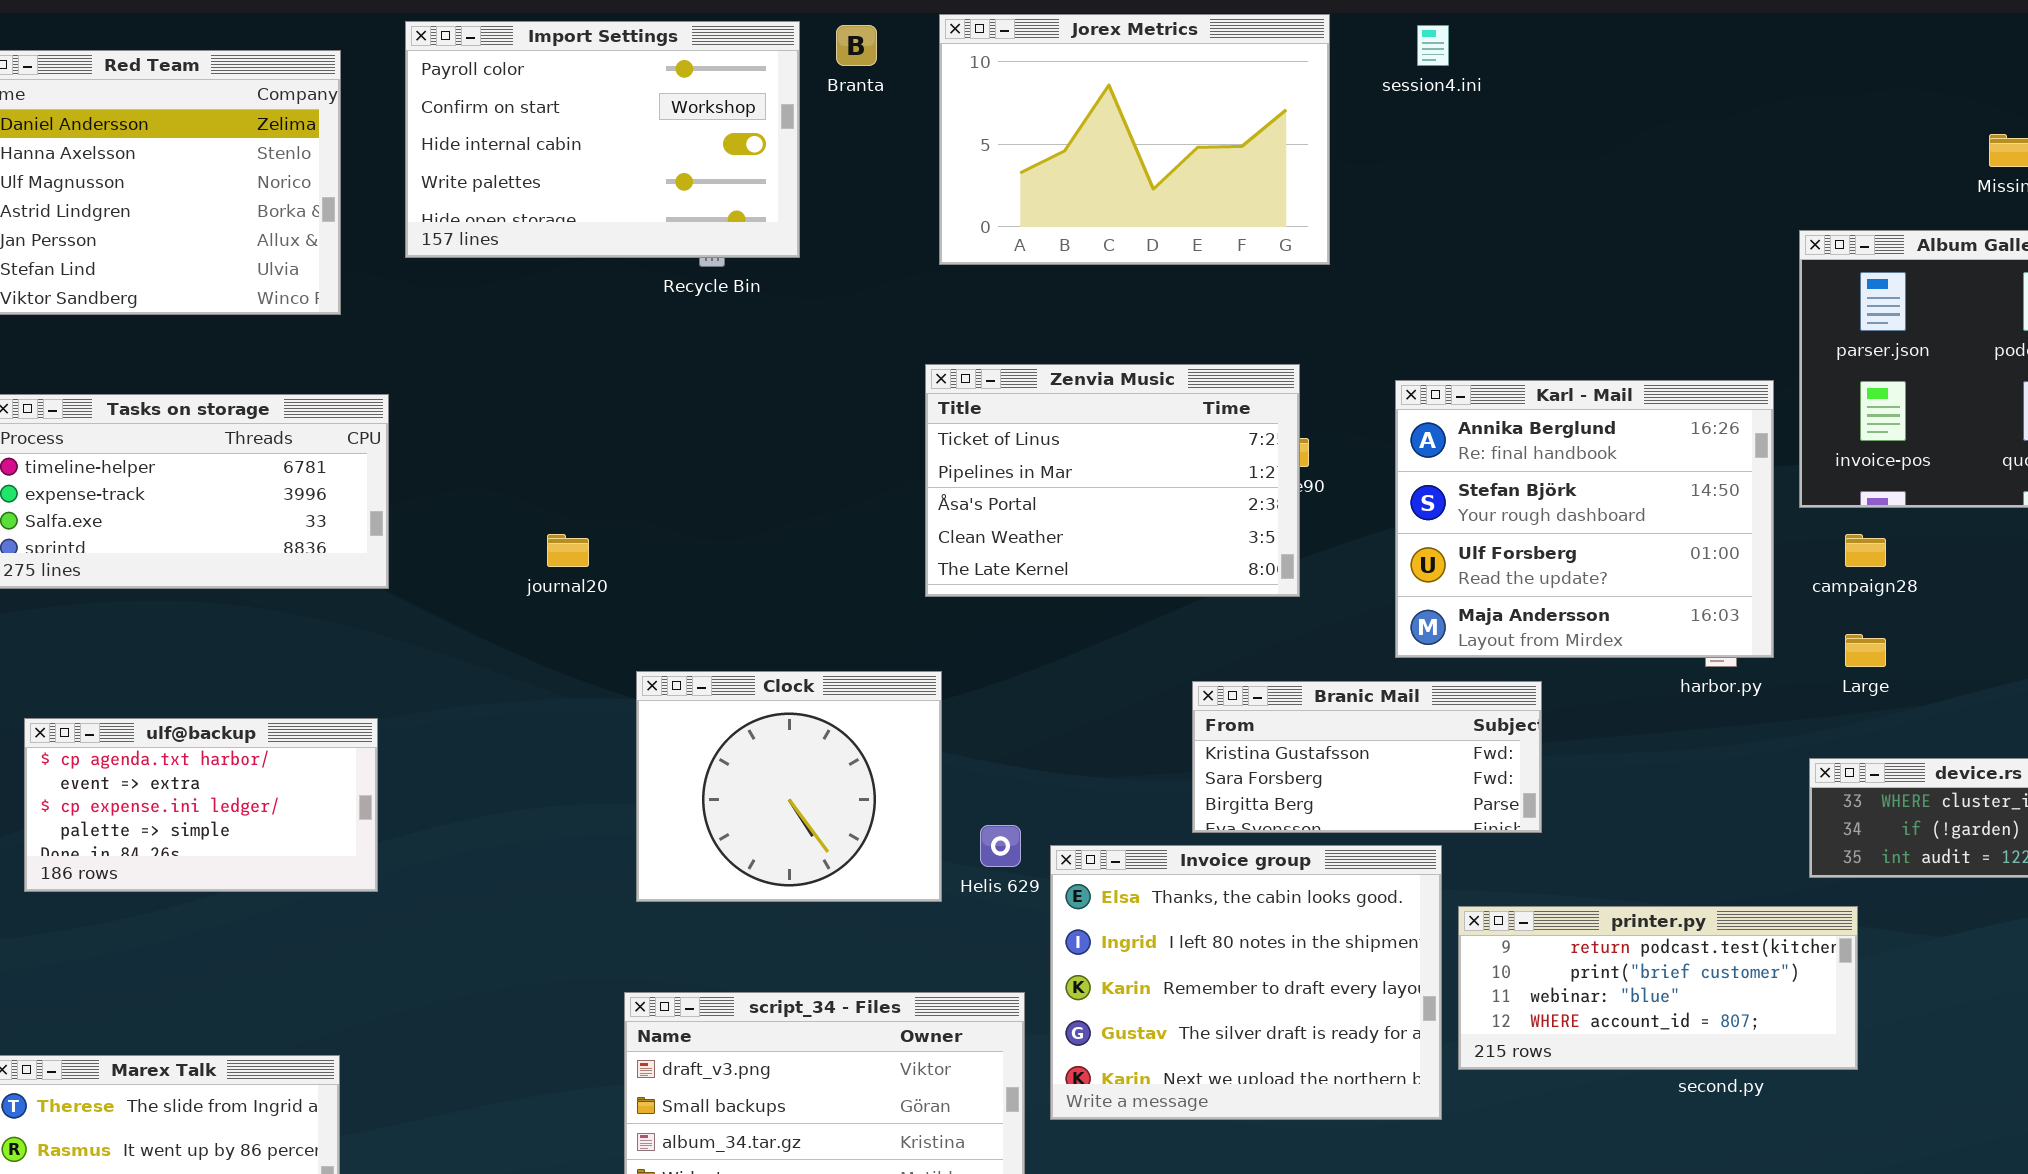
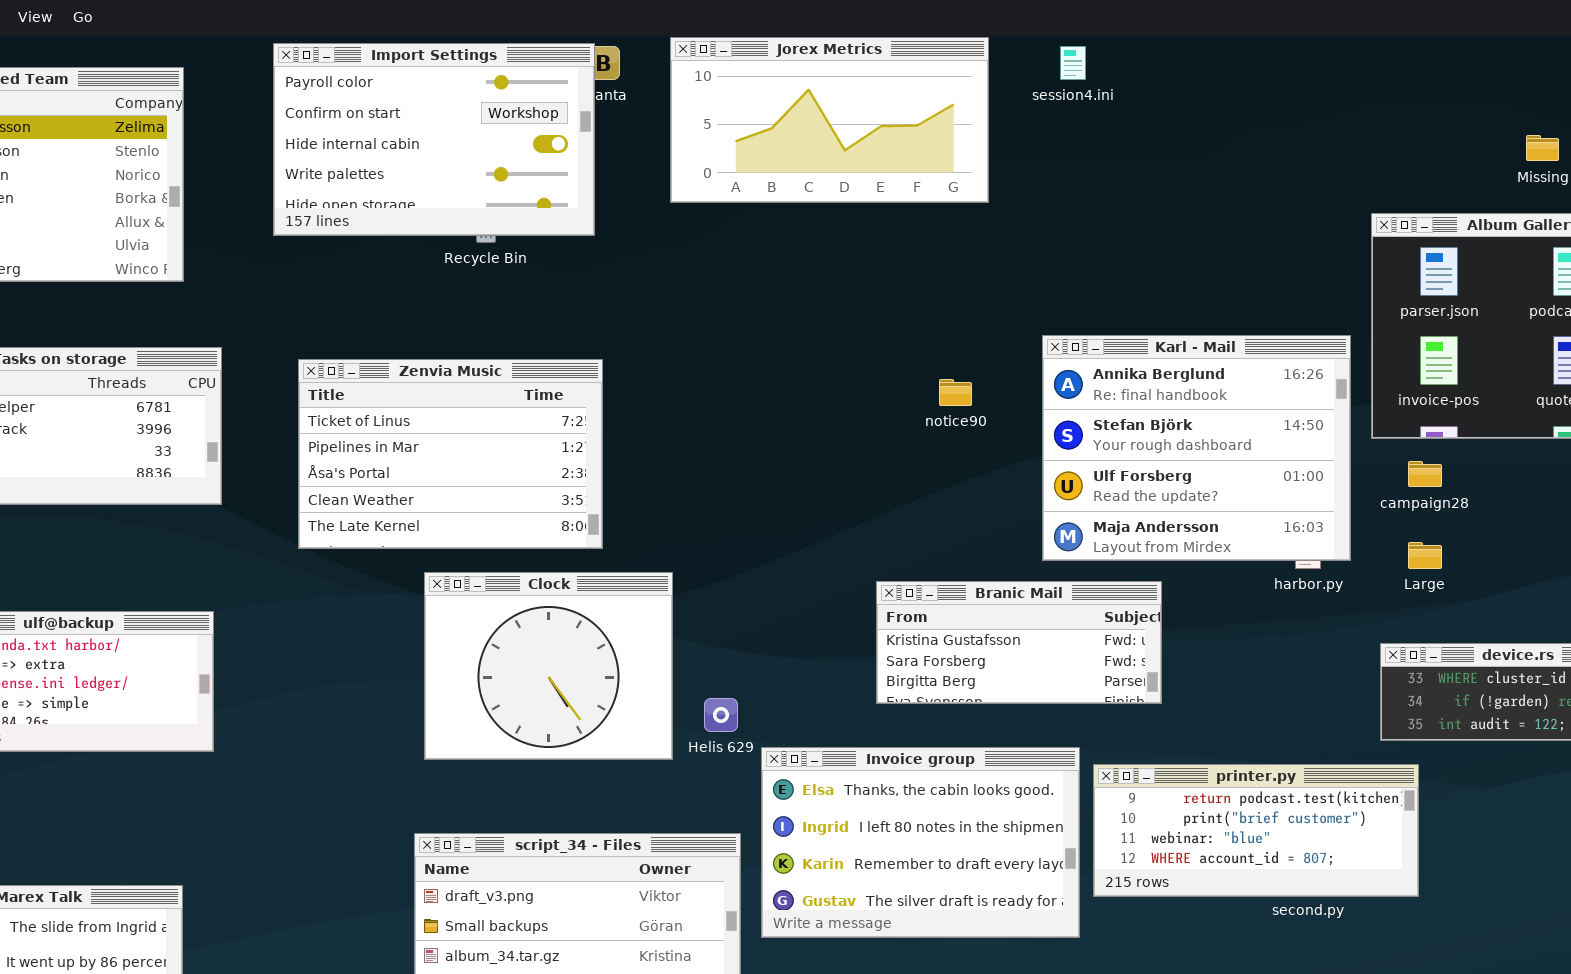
Jorex Metrics: [939,14,1330,265] -> [670,37,989,203], resized
Import Settings: [405,21,800,258] -> [273,43,595,236], moved
Zenvia Music: [925,364,1300,597] -> [298,359,603,549], moved
Invoice group: [1050,845,1442,1120] -> [761,747,1080,938], resized

